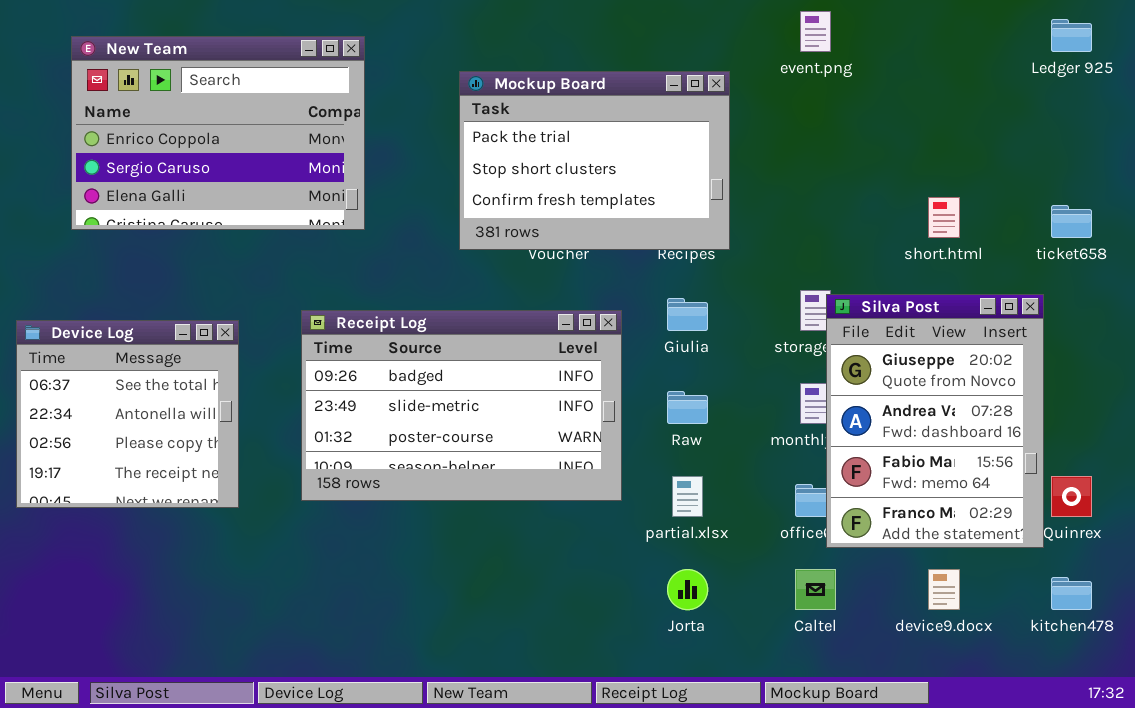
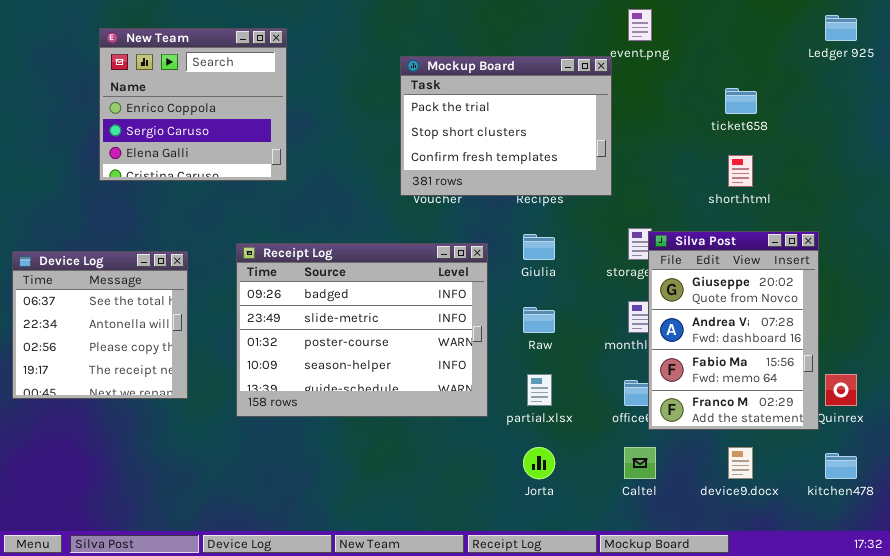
New Team: [71,36,365,230] -> [99,28,287,181], resized
Mockup Board: [459,71,730,250] -> [400,56,612,196], moved
ticket658: [1051,205,1092,238] -> [725,88,757,114], moved
Receipt Log: [301,310,622,501] -> [236,243,488,417], resized

